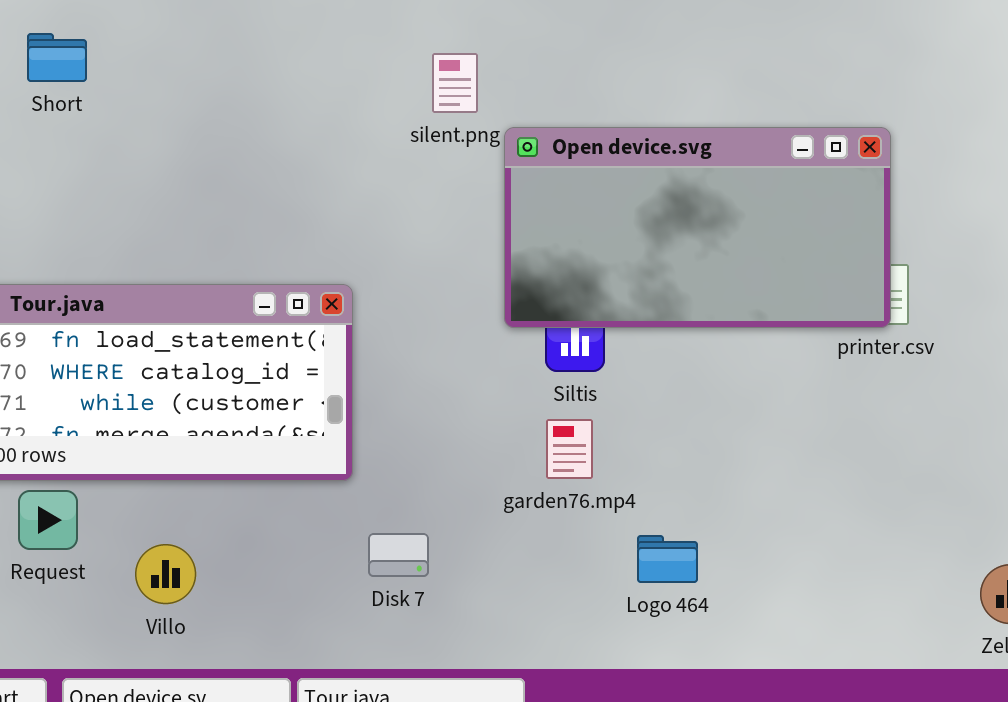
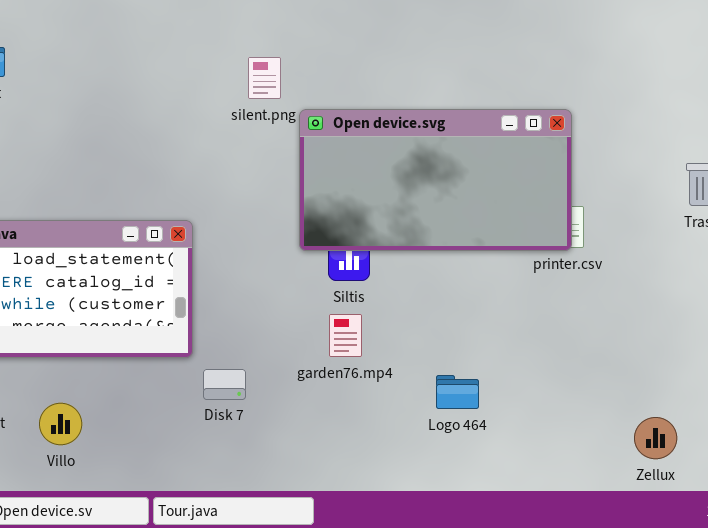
Disk 7: [368,533,429,577] -> [203,369,246,400], moved
Logo 464: [637,535,698,583] -> [436,375,479,409], moved

